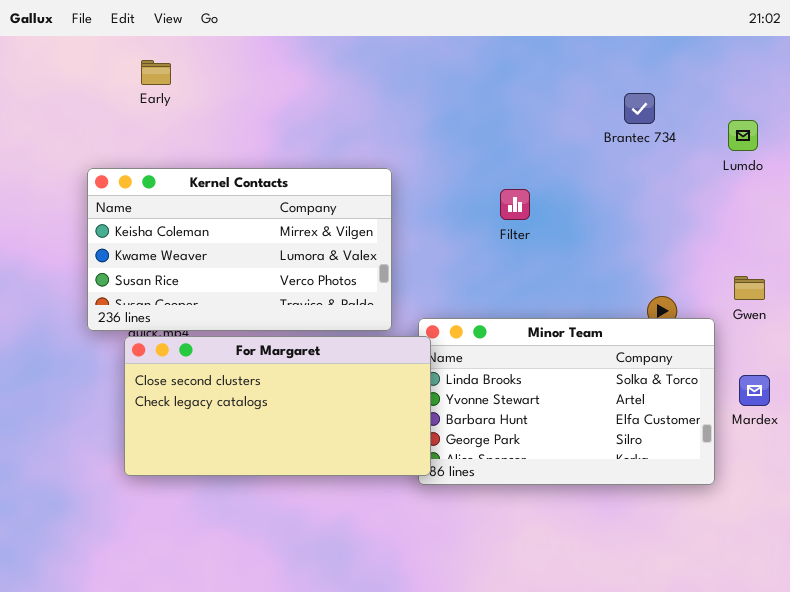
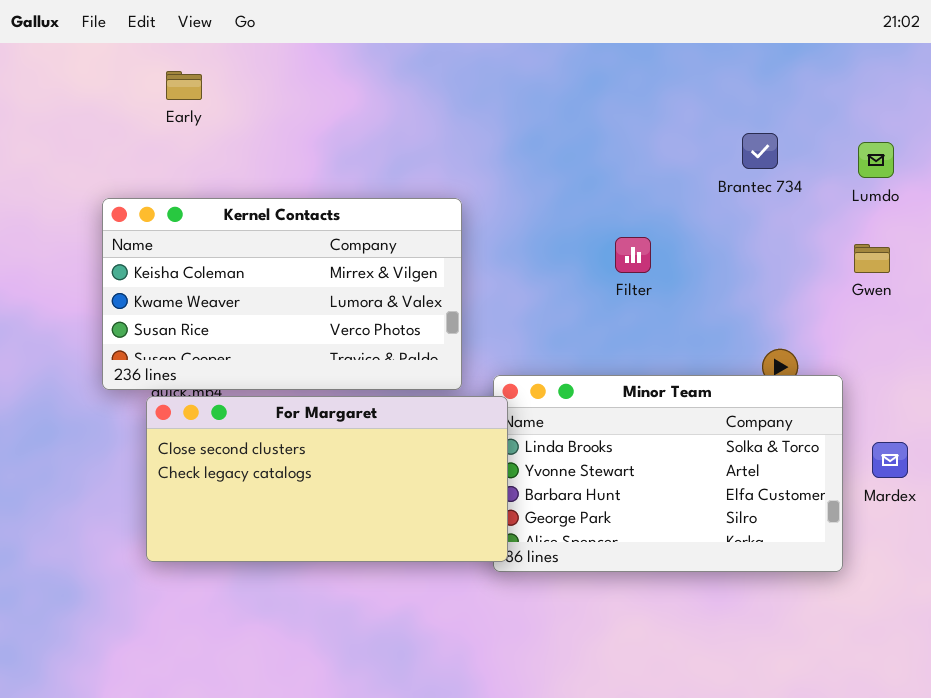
Brantec 734: [624,93,655,124] -> [742,133,778,169], moved
Filter: [500,189,530,220] -> [615,237,651,273], moved
Gwen: [734,276,765,300] -> [854,244,890,273], moved

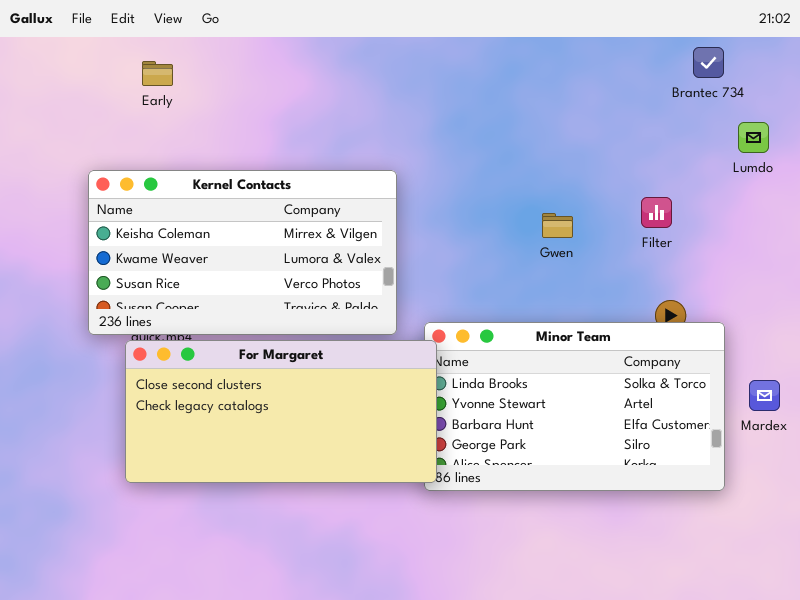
Brantec 734: [742,133,778,169] -> [693,47,724,78], moved
Filter: [615,237,651,273] -> [641,197,672,228], moved
Gwen: [854,244,890,273] -> [542,213,573,238], moved

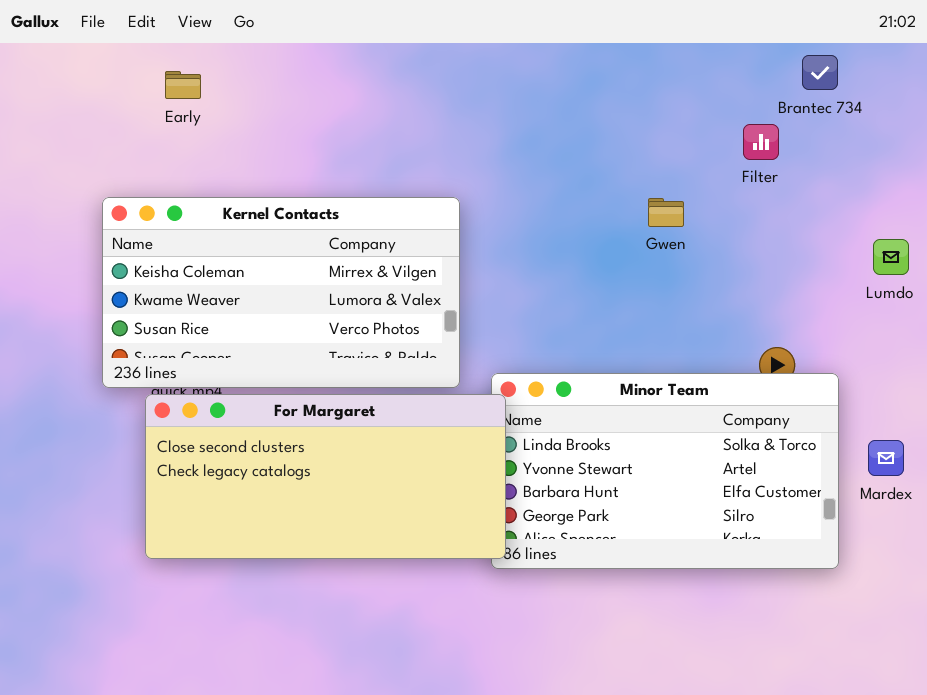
Lumdo: [738,122,769,153] -> [873,239,909,275], moved
Filter: [641,197,672,228] -> [743,124,779,160], moved
Gwen: [542,213,573,238] -> [648,198,684,227], moved

